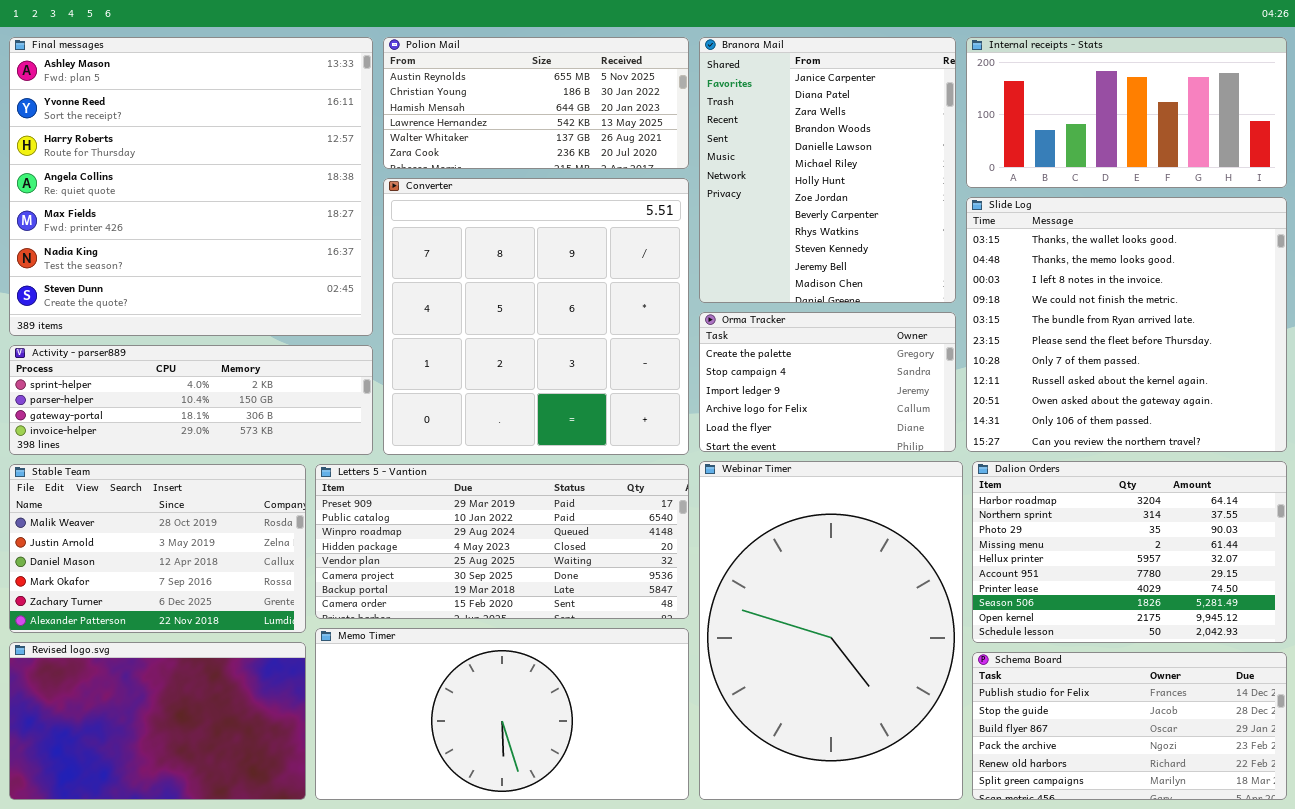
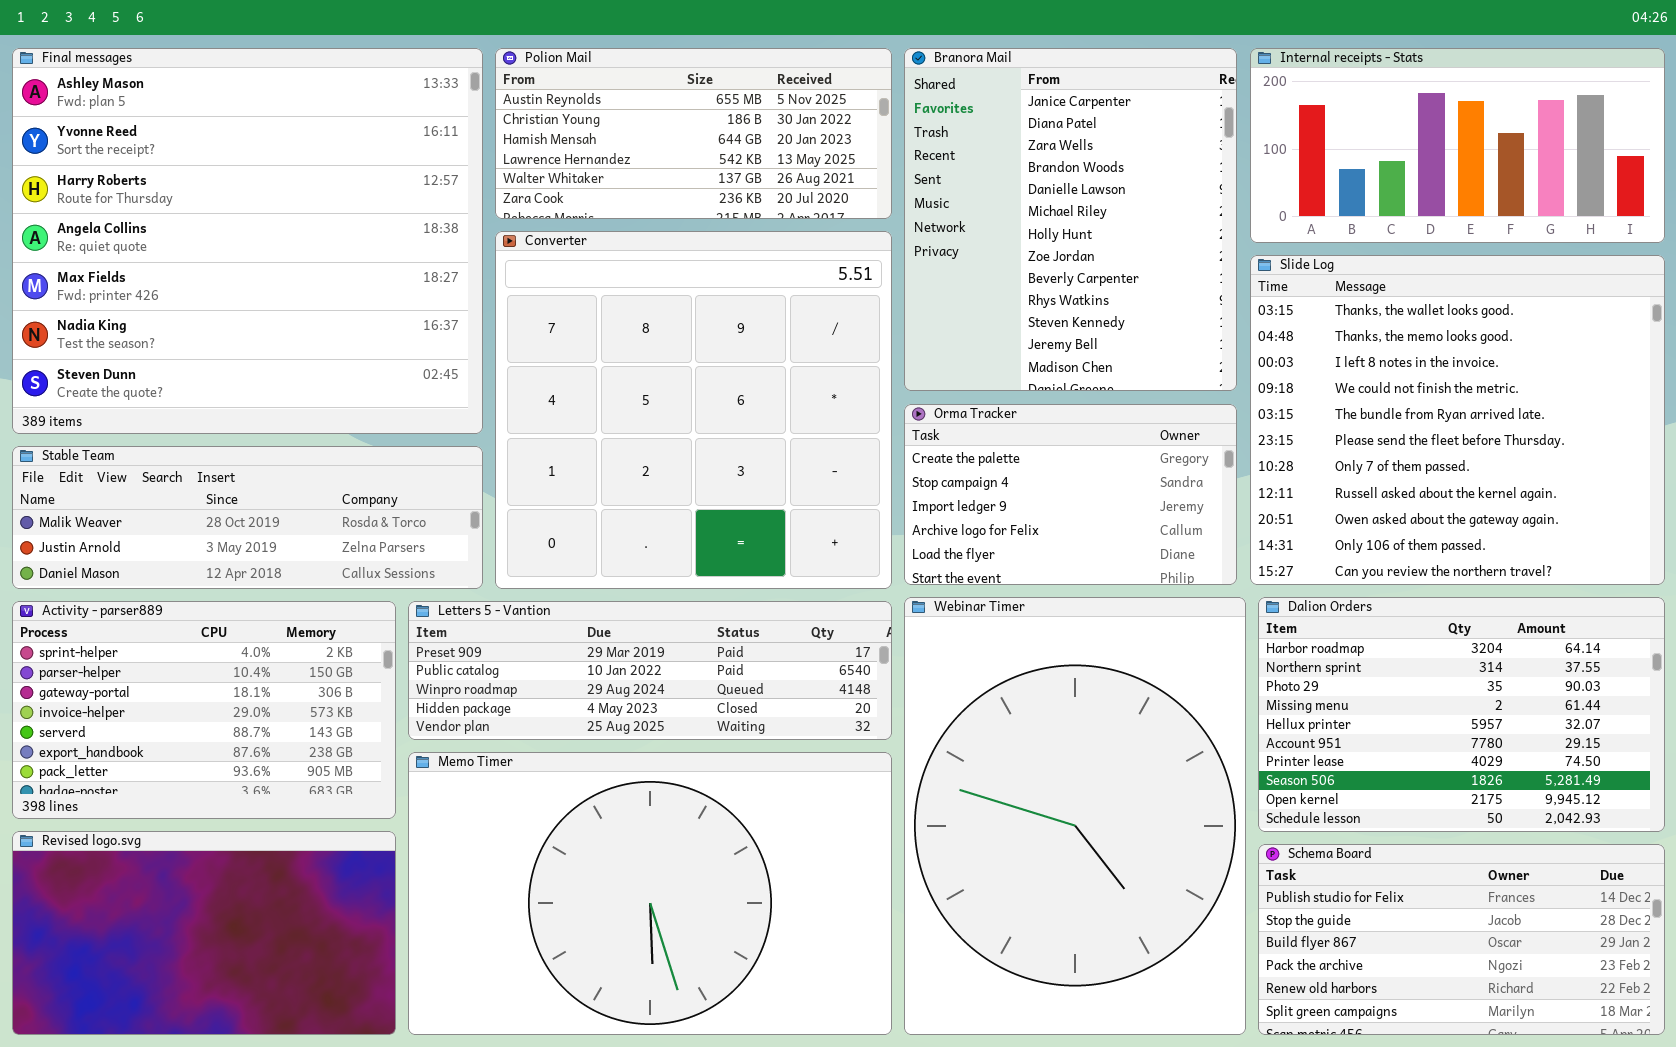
Activity - parser889: [9,345,373,455] -> [12,601,396,819], moved, resized
Stable Team: [9,464,306,633] -> [12,446,483,589], moved, resized
Letters 5 - Vantion: [315,464,689,619] -> [408,601,892,740], resized
Memo Timer: [315,628,689,800] -> [408,752,892,1035], resized

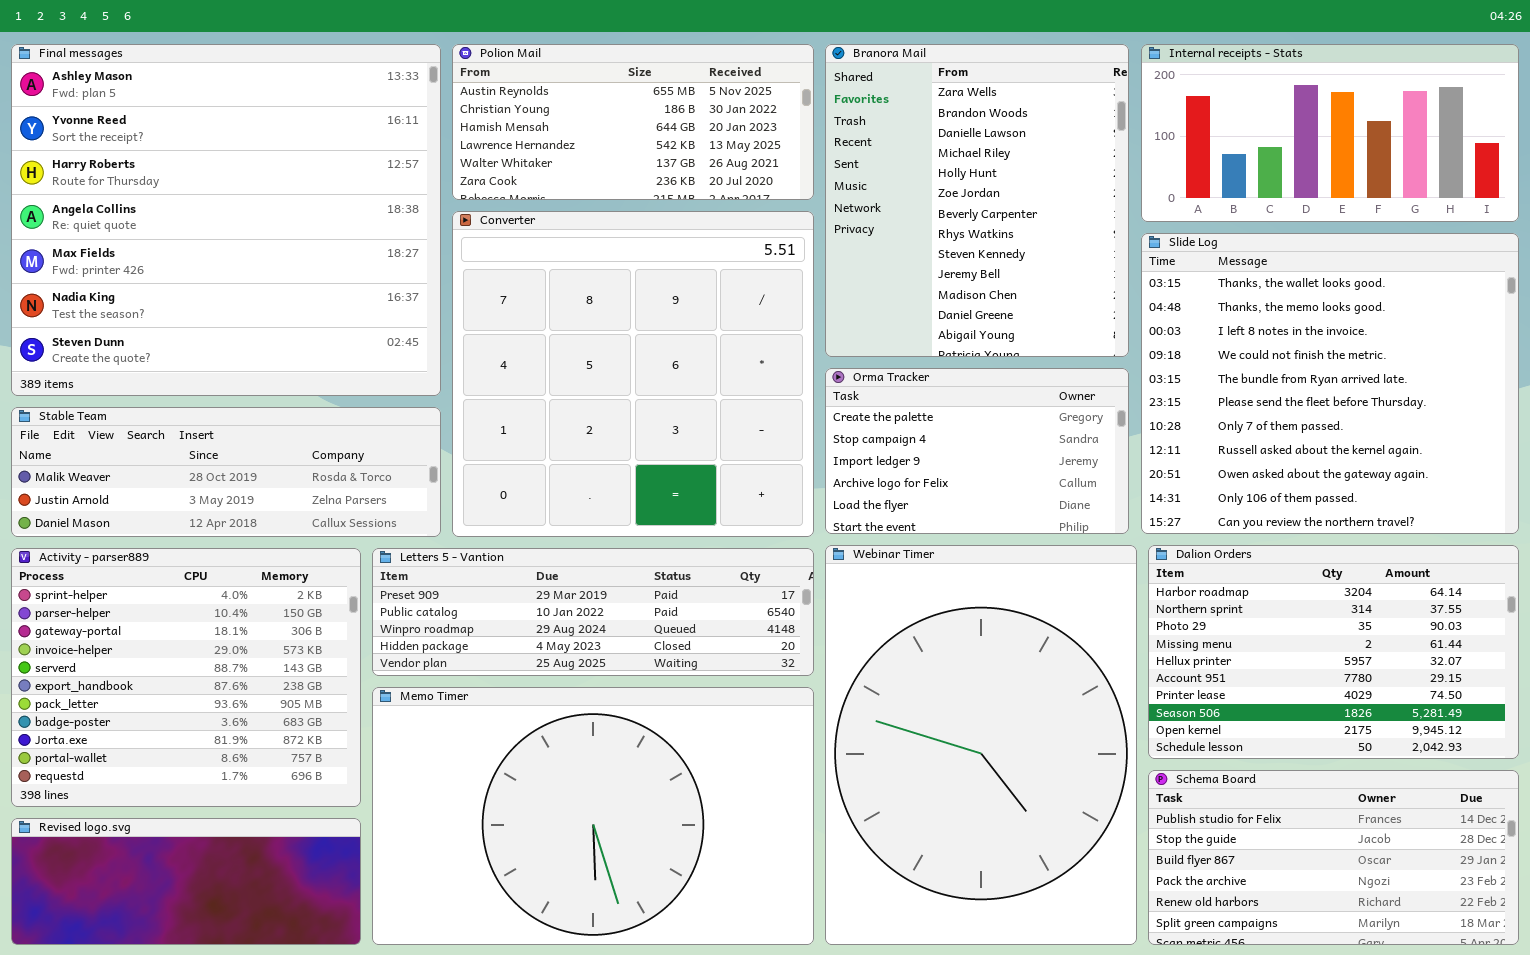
Branora Mail: [904,48,1237,391] -> [825,44,1129,357], scrolled down 2 rows
Activity - parser889: [12,601,396,819] -> [11,548,361,807], resized
Revised logo.svg: [12,831,396,1035] -> [11,818,361,945], resized

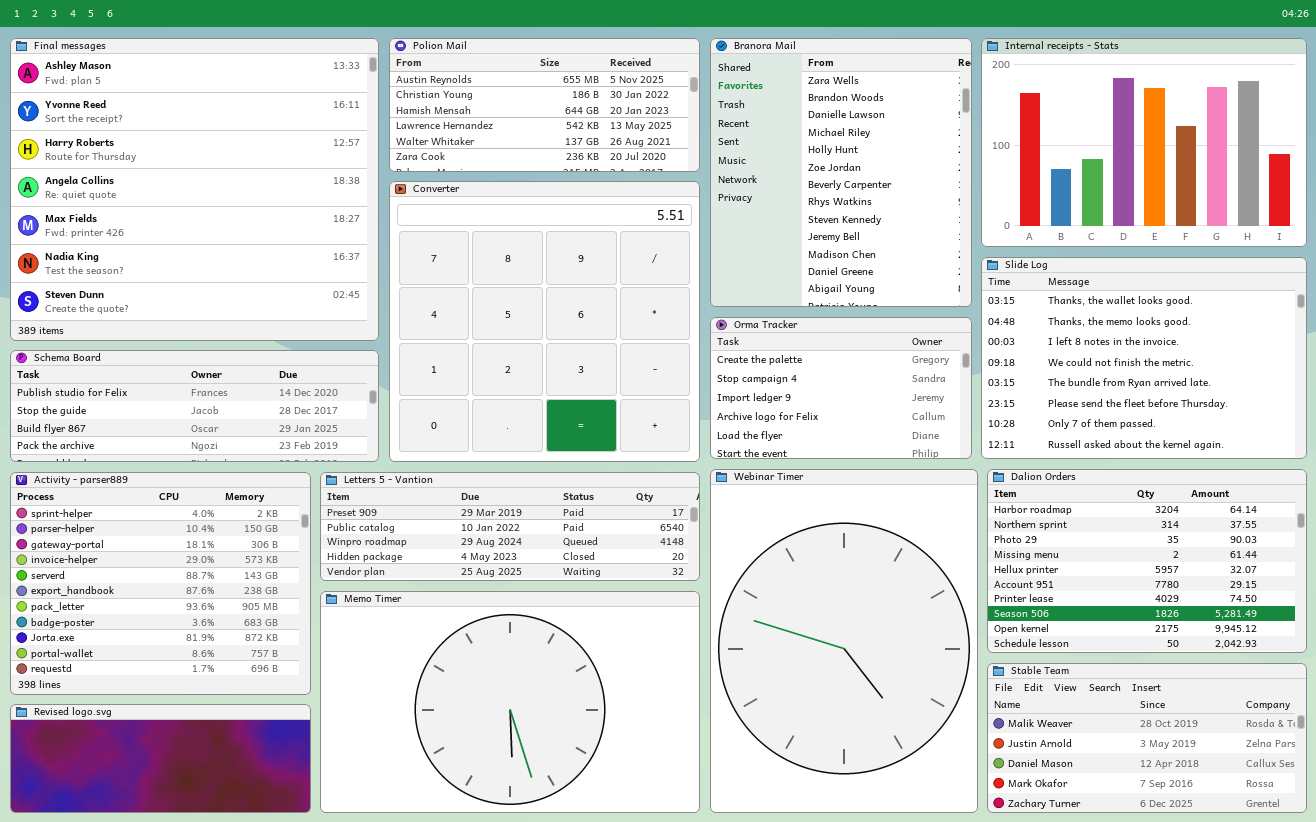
Internal receipts - Stats: [1141,44,1519,222] -> [981,38,1307,247], resized
Slide Log: [1141,233,1519,534] -> [981,257,1307,459], resized
Stable Team: [11,407,441,537] -> [987,663,1307,813], moved, resized
Schema Board: [1148,770,1519,945] -> [10,350,379,462], moved, resized

